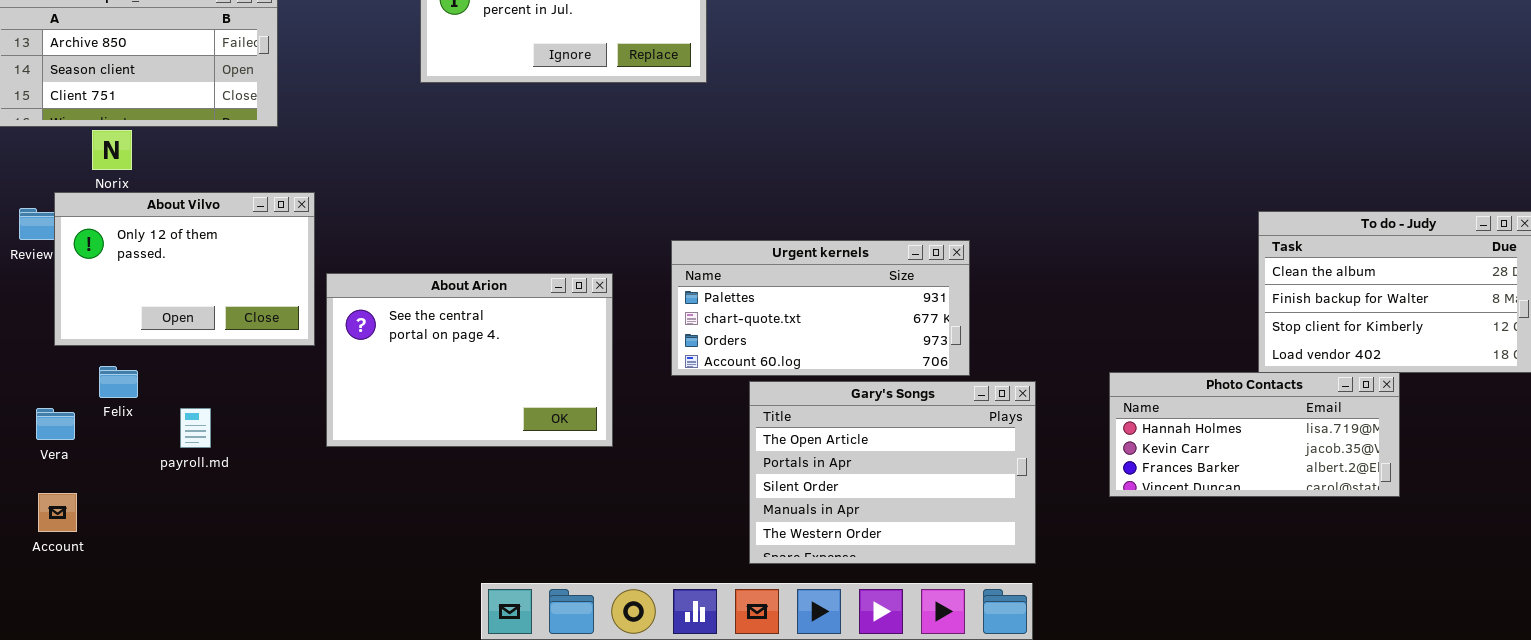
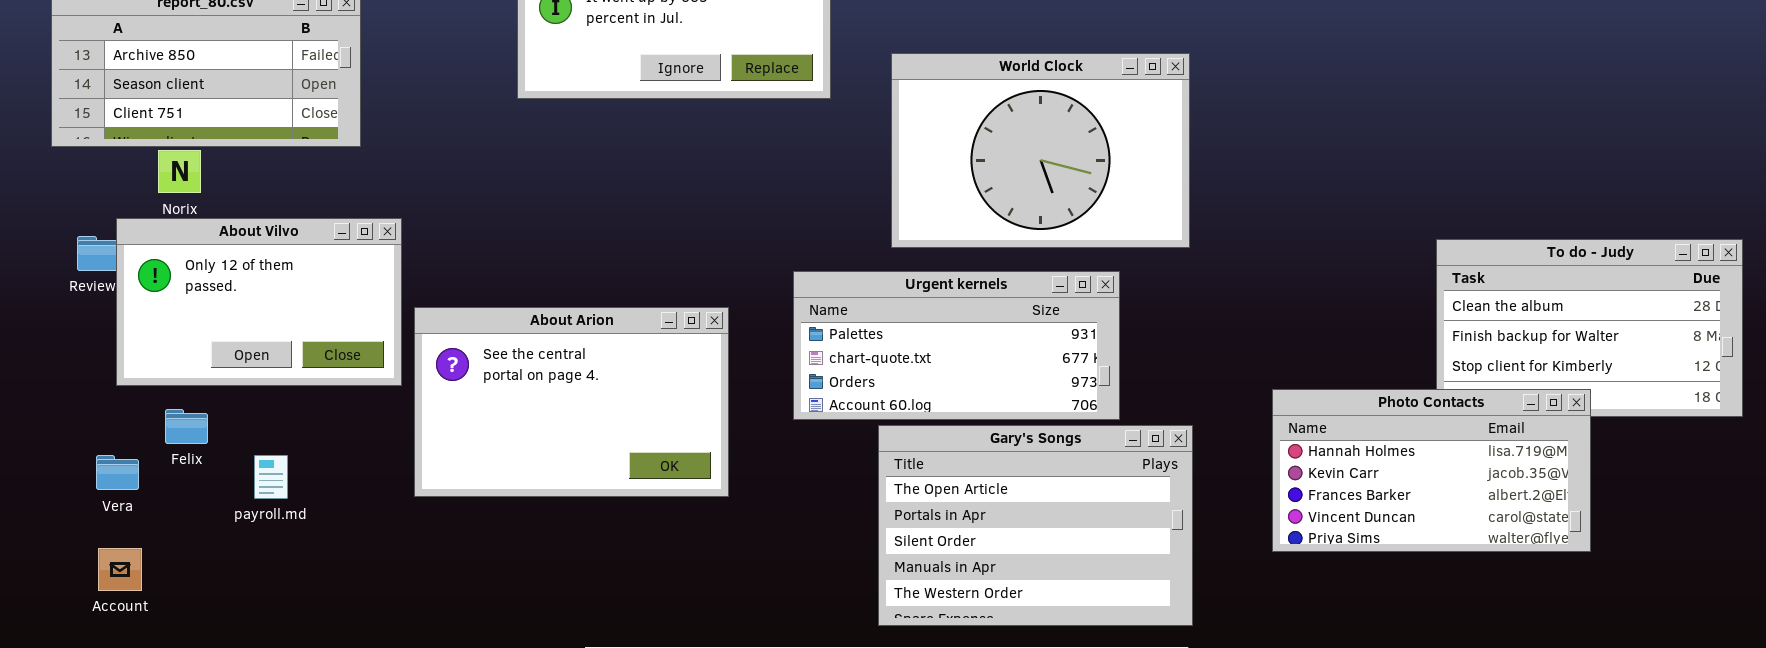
World Clock: none -> [891,53,1190,248], opened
Photo Contacts: [1109,372,1400,497] -> [1272,389,1591,552], resized

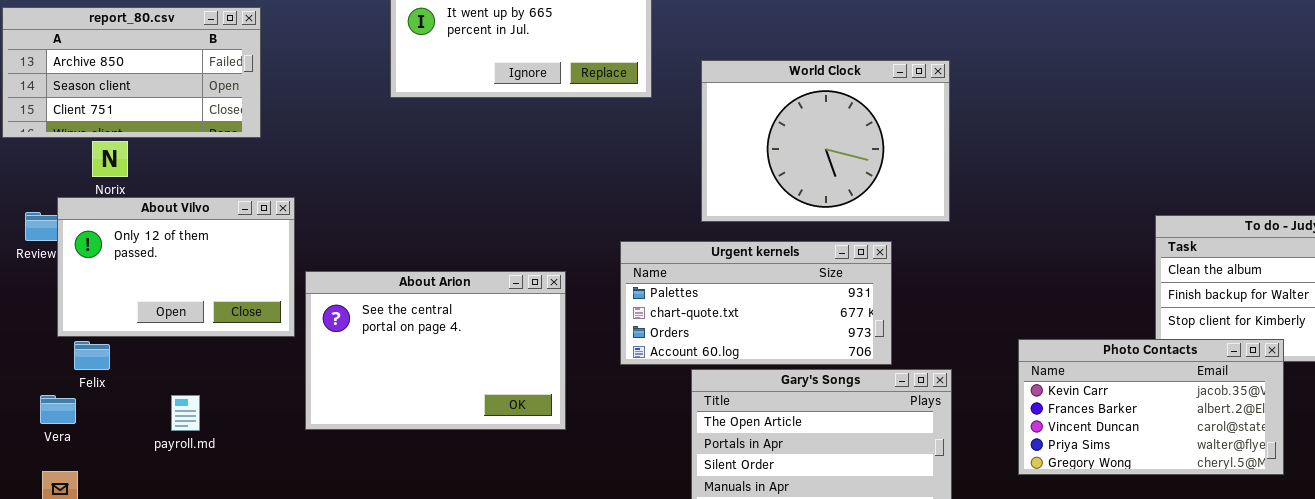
Photo Contacts: [1272,389,1591,552] -> [1018,339,1284,475], scrolled down 1 row
Felix: [165,409,208,444] -> [74,341,110,370], moved

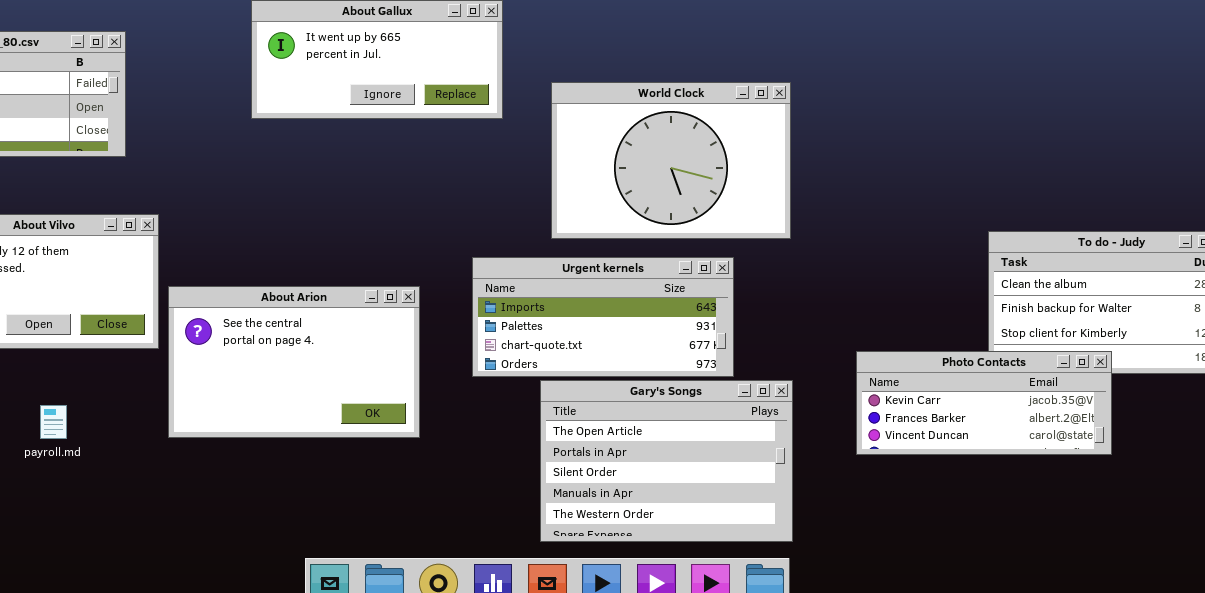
Urgent kernels: [620,241,892,365] -> [472,257,734,377], scrolled up 1 row
Photo Contacts: [1018,339,1284,475] -> [856,351,1112,455], resized

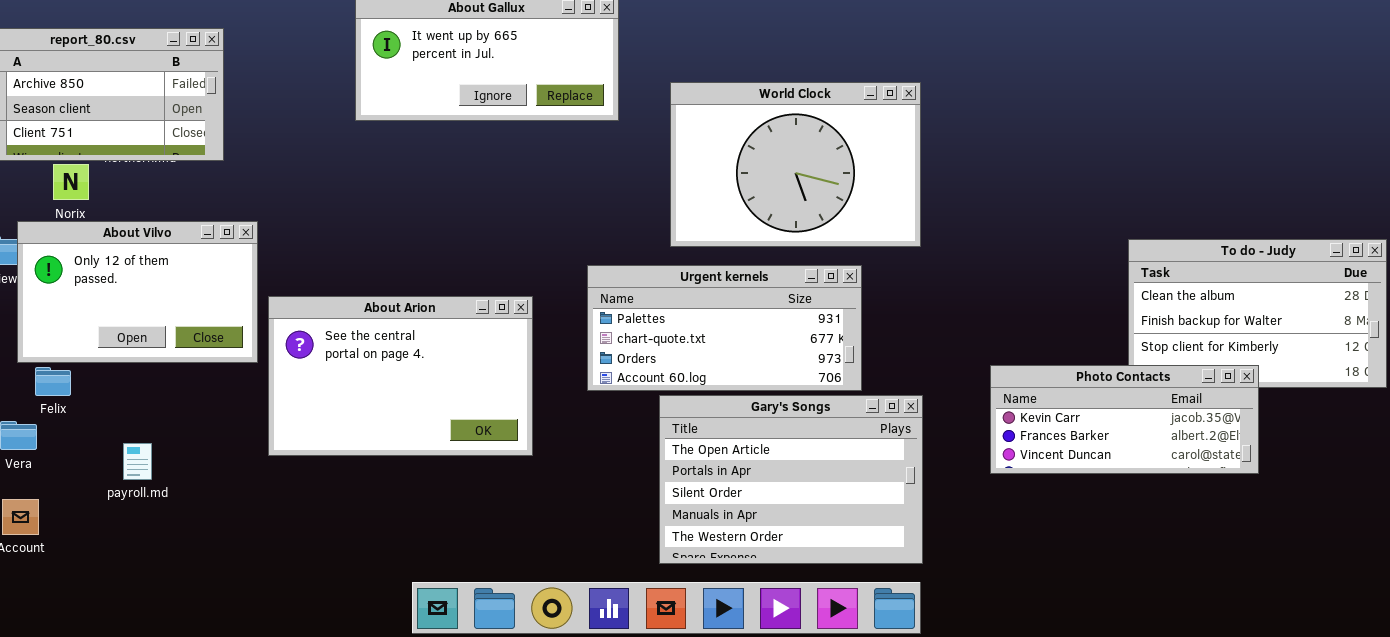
Urgent kernels: [472,257,734,377] -> [587,265,862,391], scrolled down 1 row
payroll.md: [40,405,67,439] -> [123,443,152,480], moved

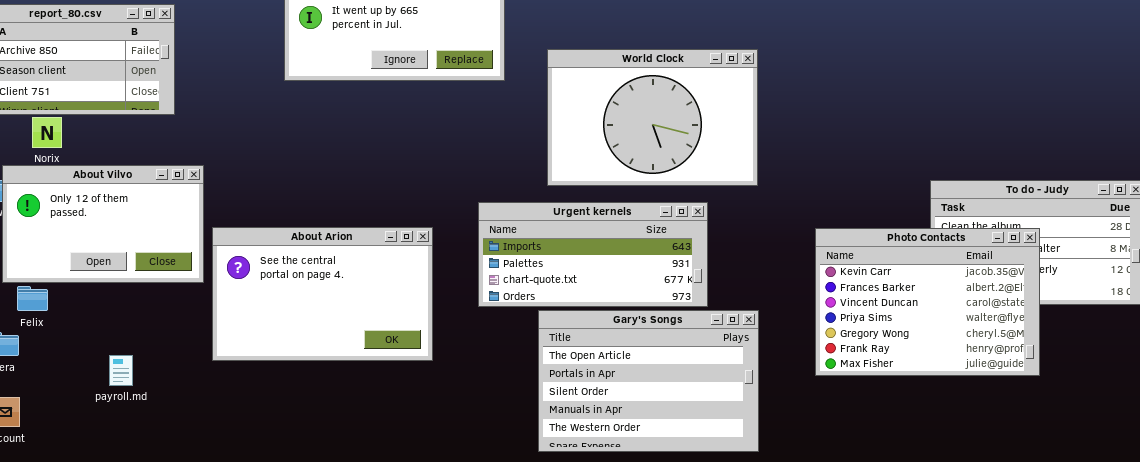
Urgent kernels: [587,265,862,391] -> [478,202,708,307], scrolled up 1 row
Photo Contacts: [990,365,1259,474] -> [815,228,1040,376], resized
payroll.md: [123,443,152,480] -> [109,355,133,386], moved

